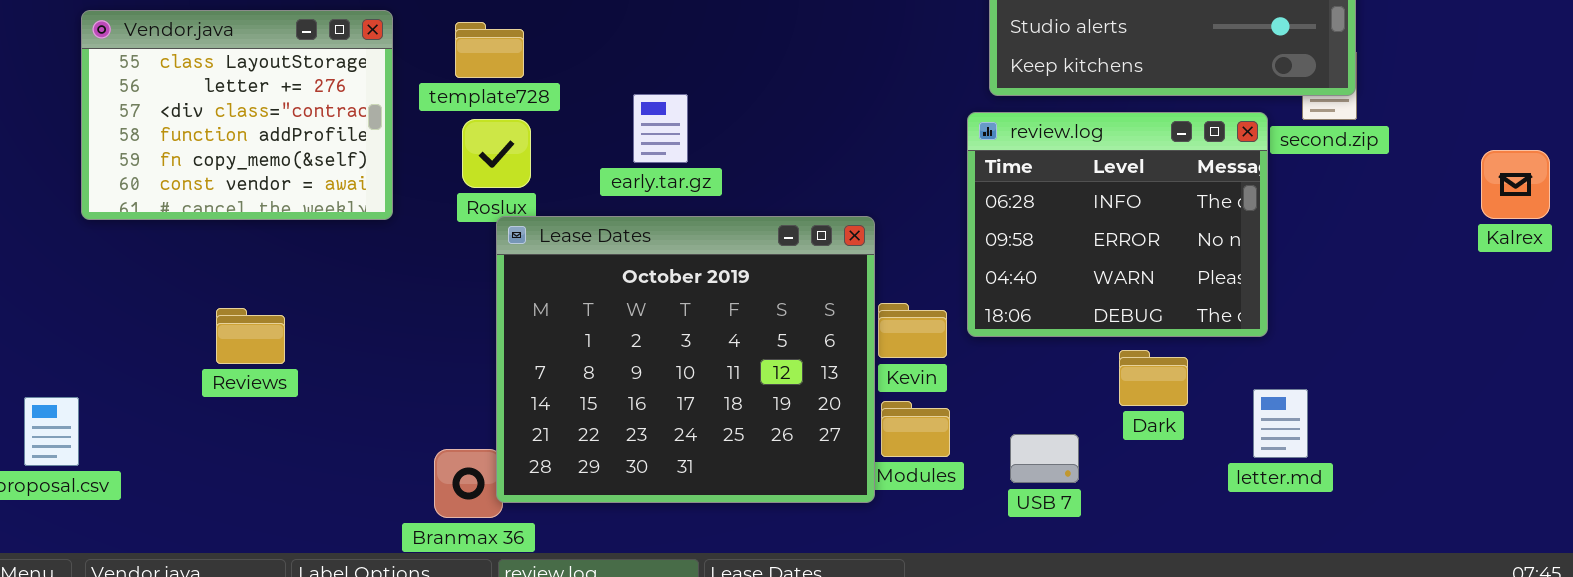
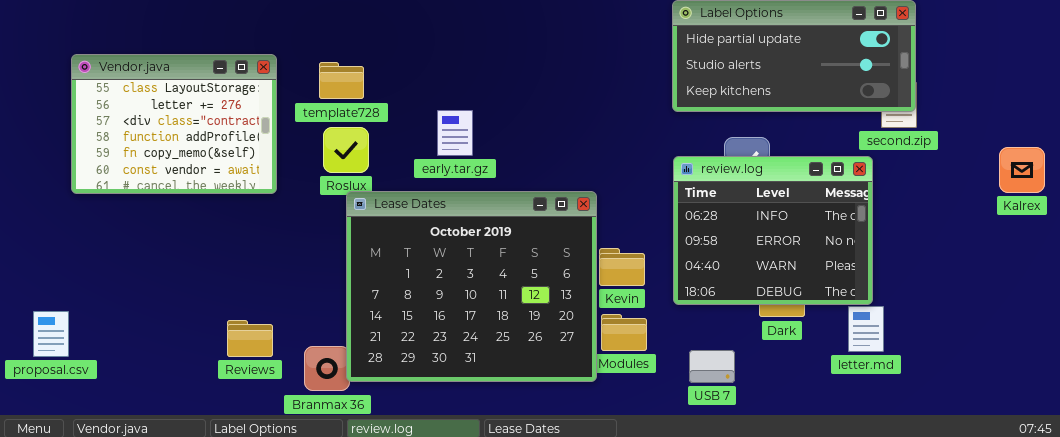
review.log: [967,112,1268,337] -> [673,156,873,305], moved
Reviews: [216,308,285,364] -> [227,320,273,357], moved
USB 7: [1010,434,1079,483] -> [689,350,735,383], moved

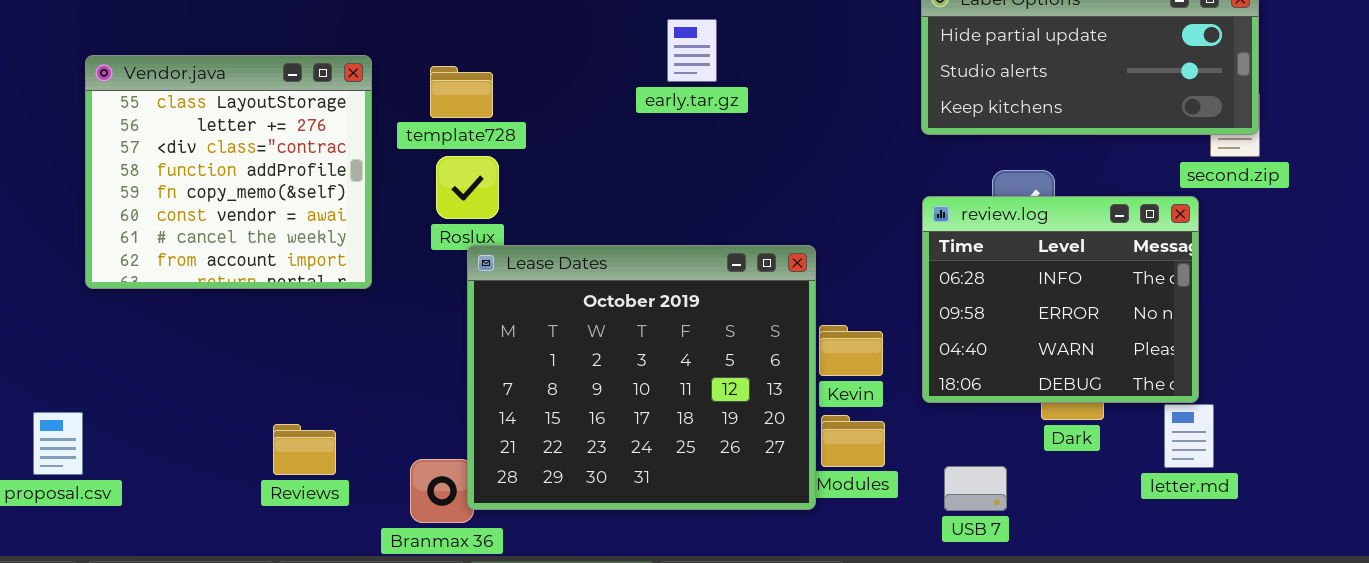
Vendor.java: [71,54,277,194] -> [85,55,372,289], resized
early.tar.gz: [437,110,473,156] -> [667,19,717,82], moved
Reviews: [227,320,273,357] -> [273,424,336,475], moved

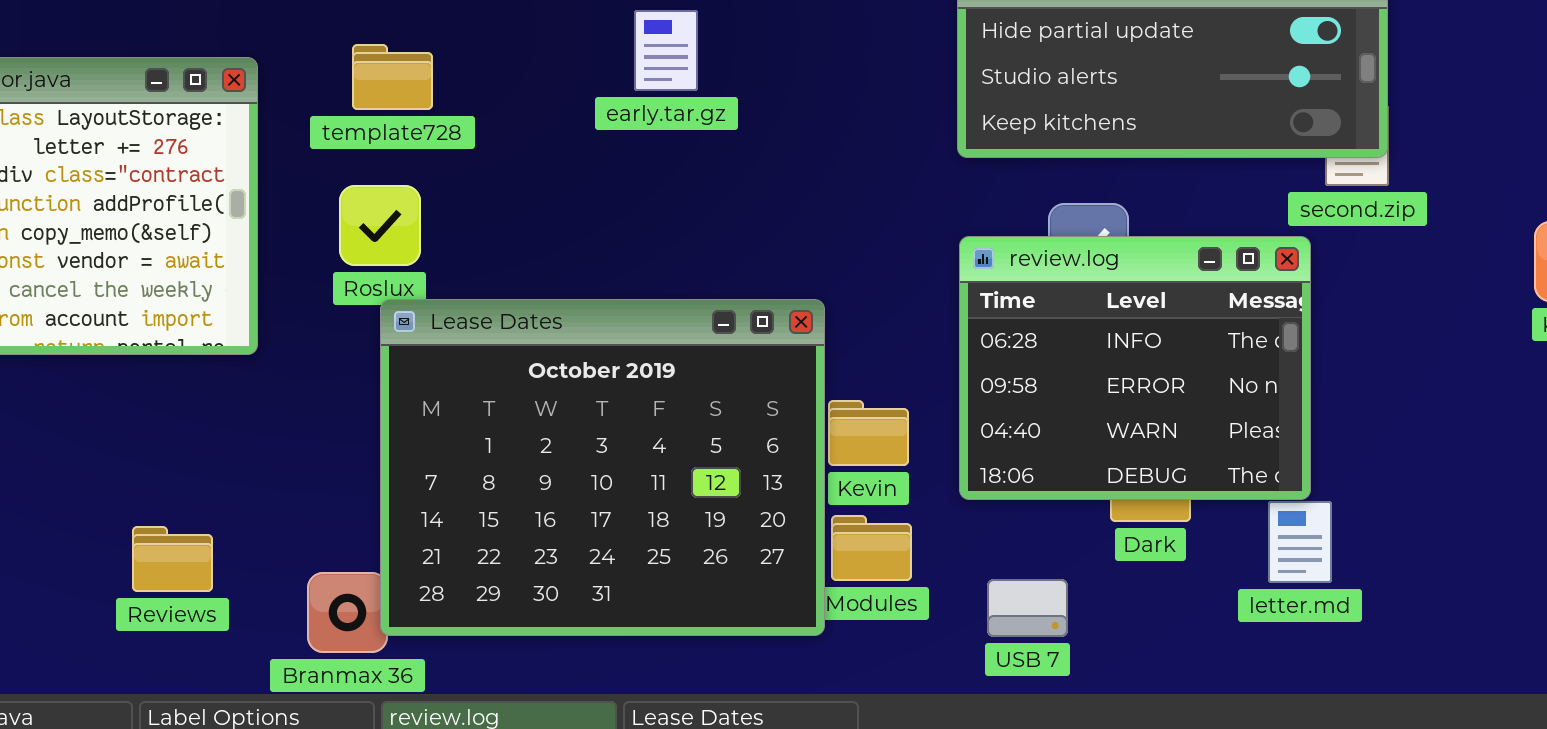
template728: [430,66,493,118] -> [352,44,433,110], moved

